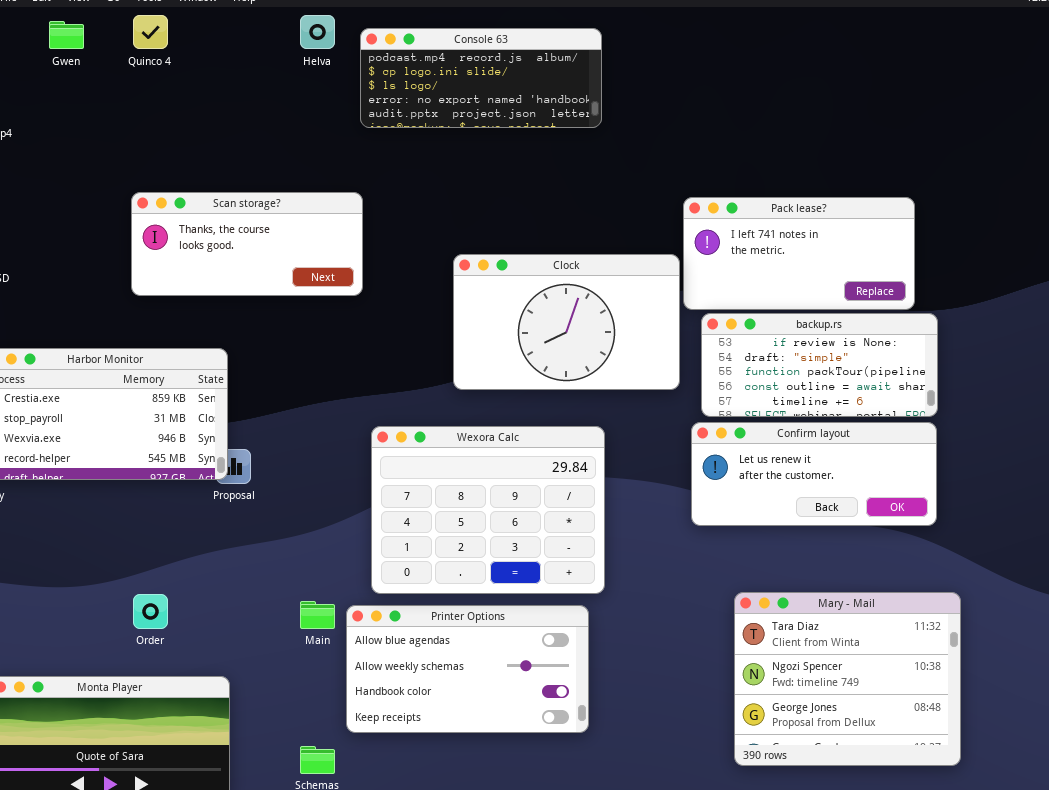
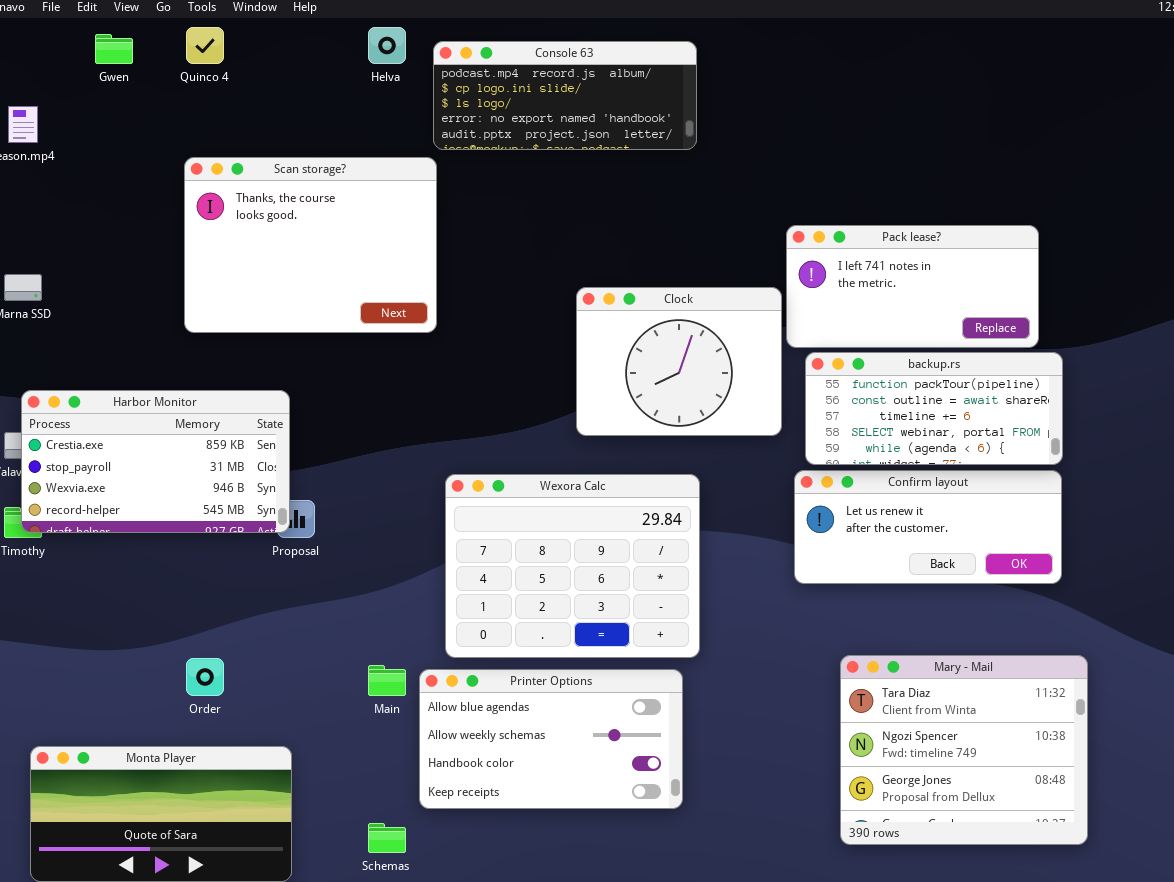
Scan storage?: [131,192,363,296] -> [184,157,437,333], resized
Clock: [453,254,680,390] -> [576,287,782,436], resized
backup.rs: [701,313,938,417] -> [805,352,1063,465], scrolled down 2 rows

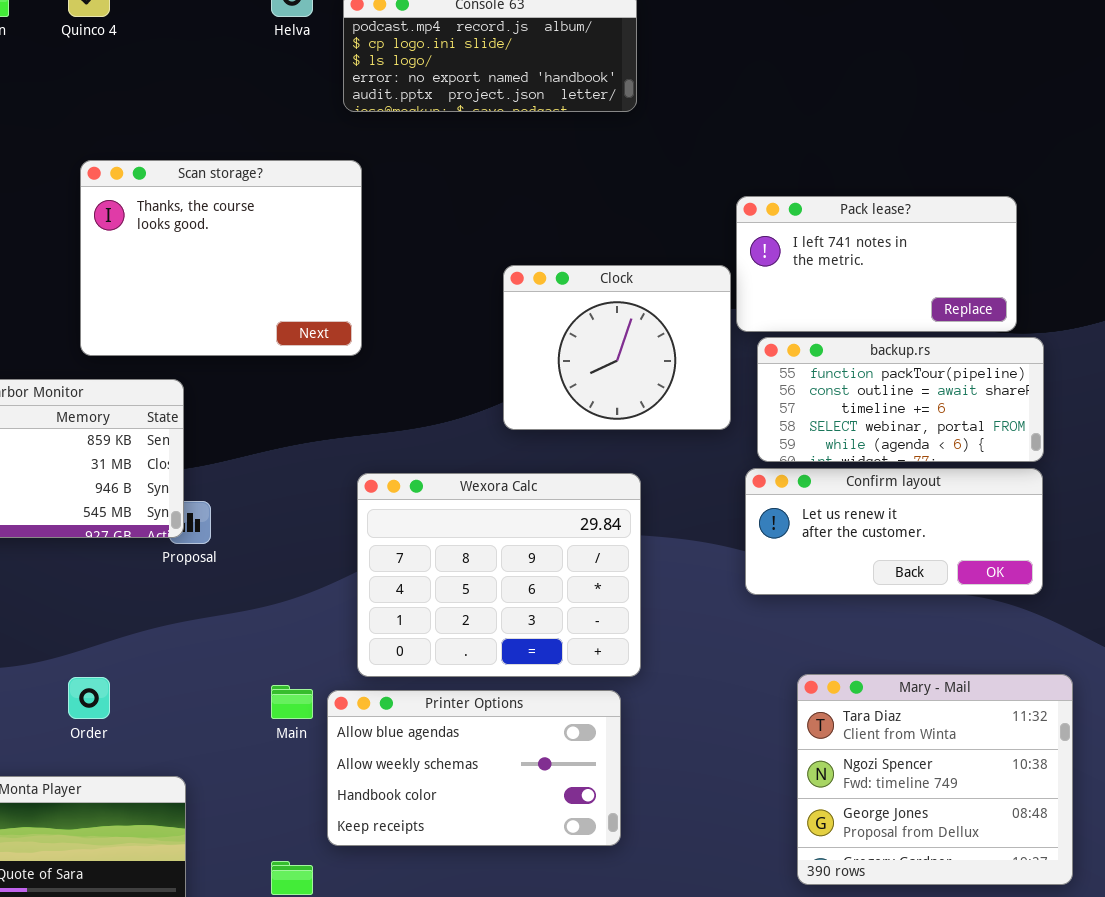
Scan storage?: [184,157,437,333] -> [80,160,362,356], moved

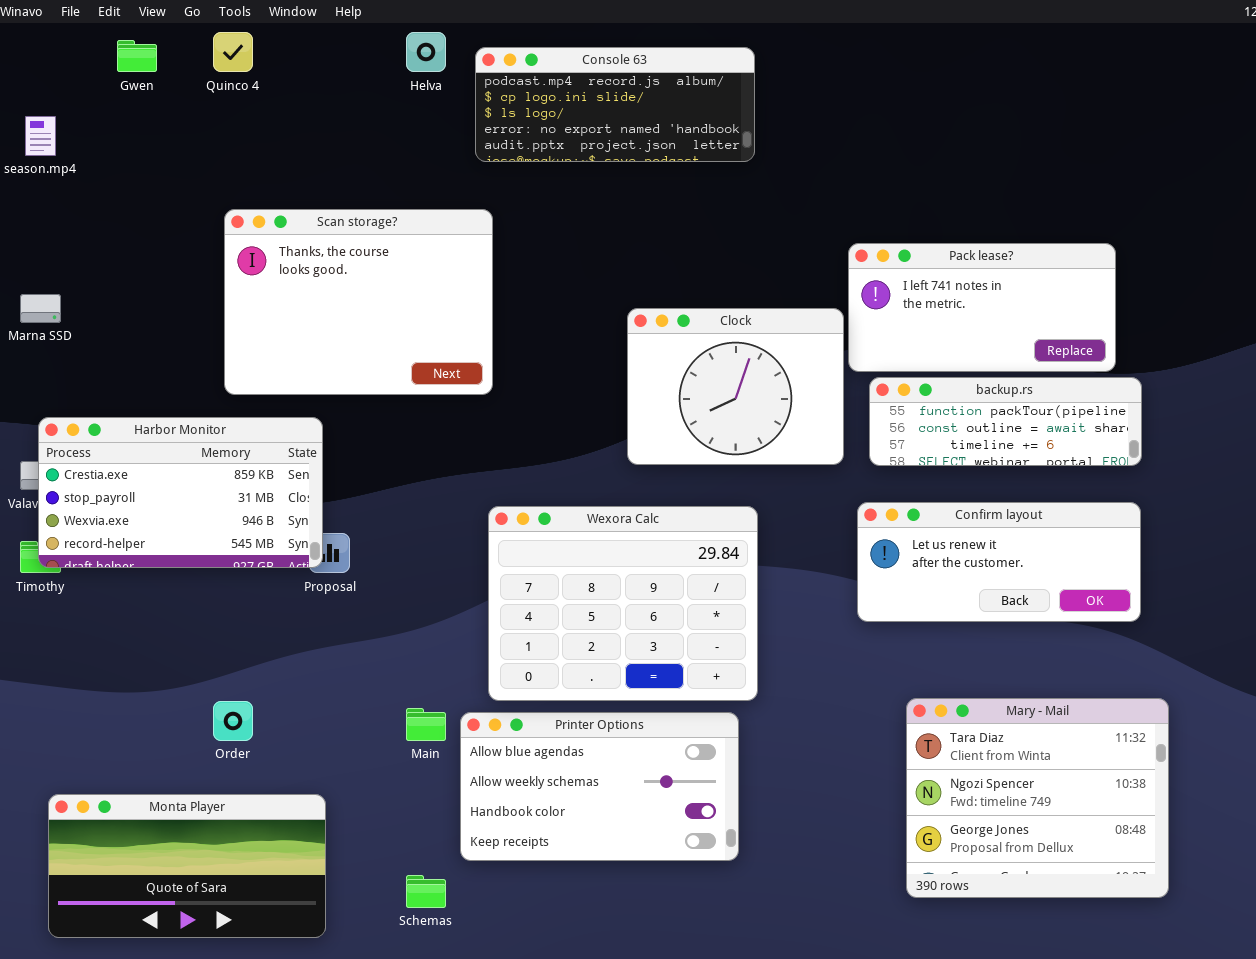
backup.rs: [757,337,1044,462] -> [869,377,1142,466], resized

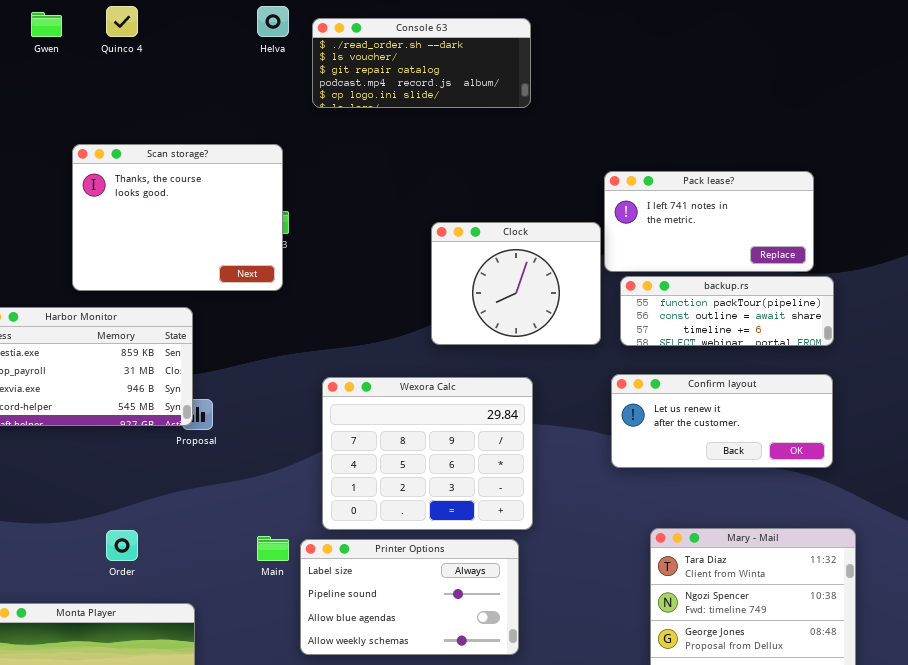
Console 63: [475,47,755,162] -> [312,18,531,108], scrolled up 3 rows
Scan storage?: [224,209,493,395] -> [72,144,283,291], moved
Printer Options: [460,712,739,861] -> [300,539,519,655], scrolled up 2 rows

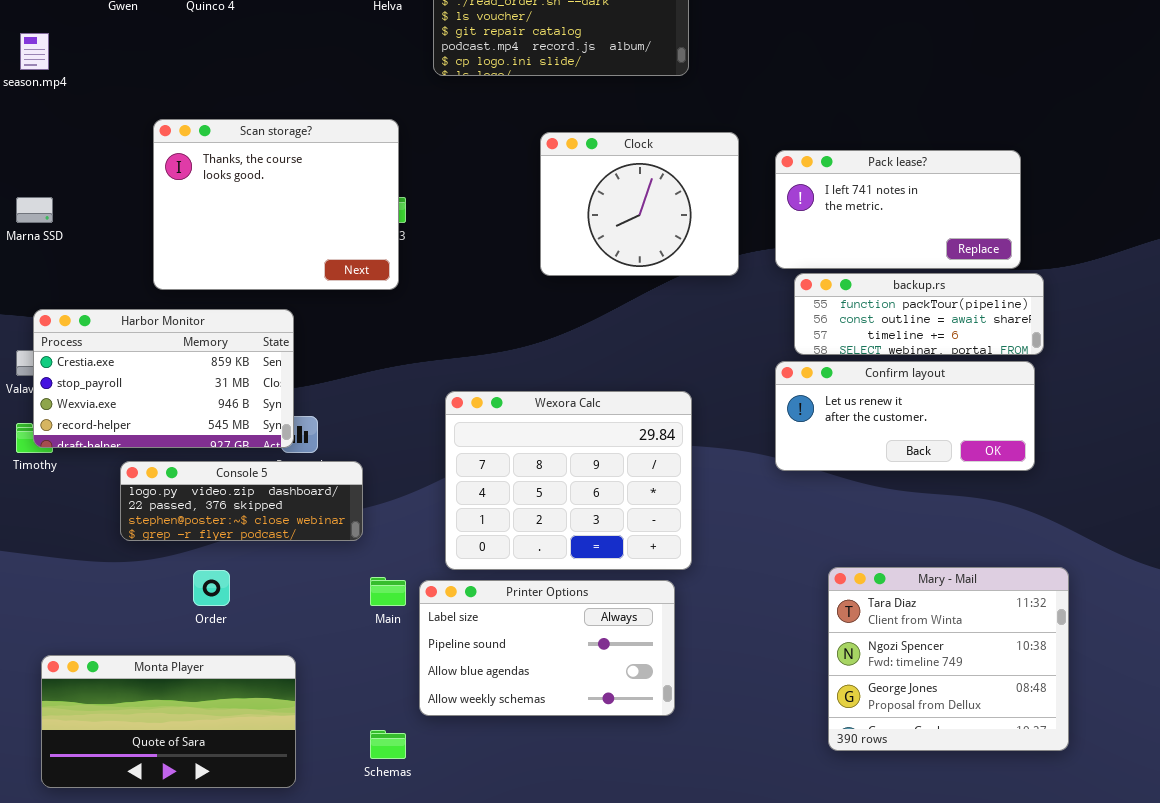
Clock: [431,222,601,345] -> [540,132,739,276], moved
Confirm layout: [611,374,833,468] -> [775,361,1035,471], moved
Console 5: none -> [120,461,363,541], opened

